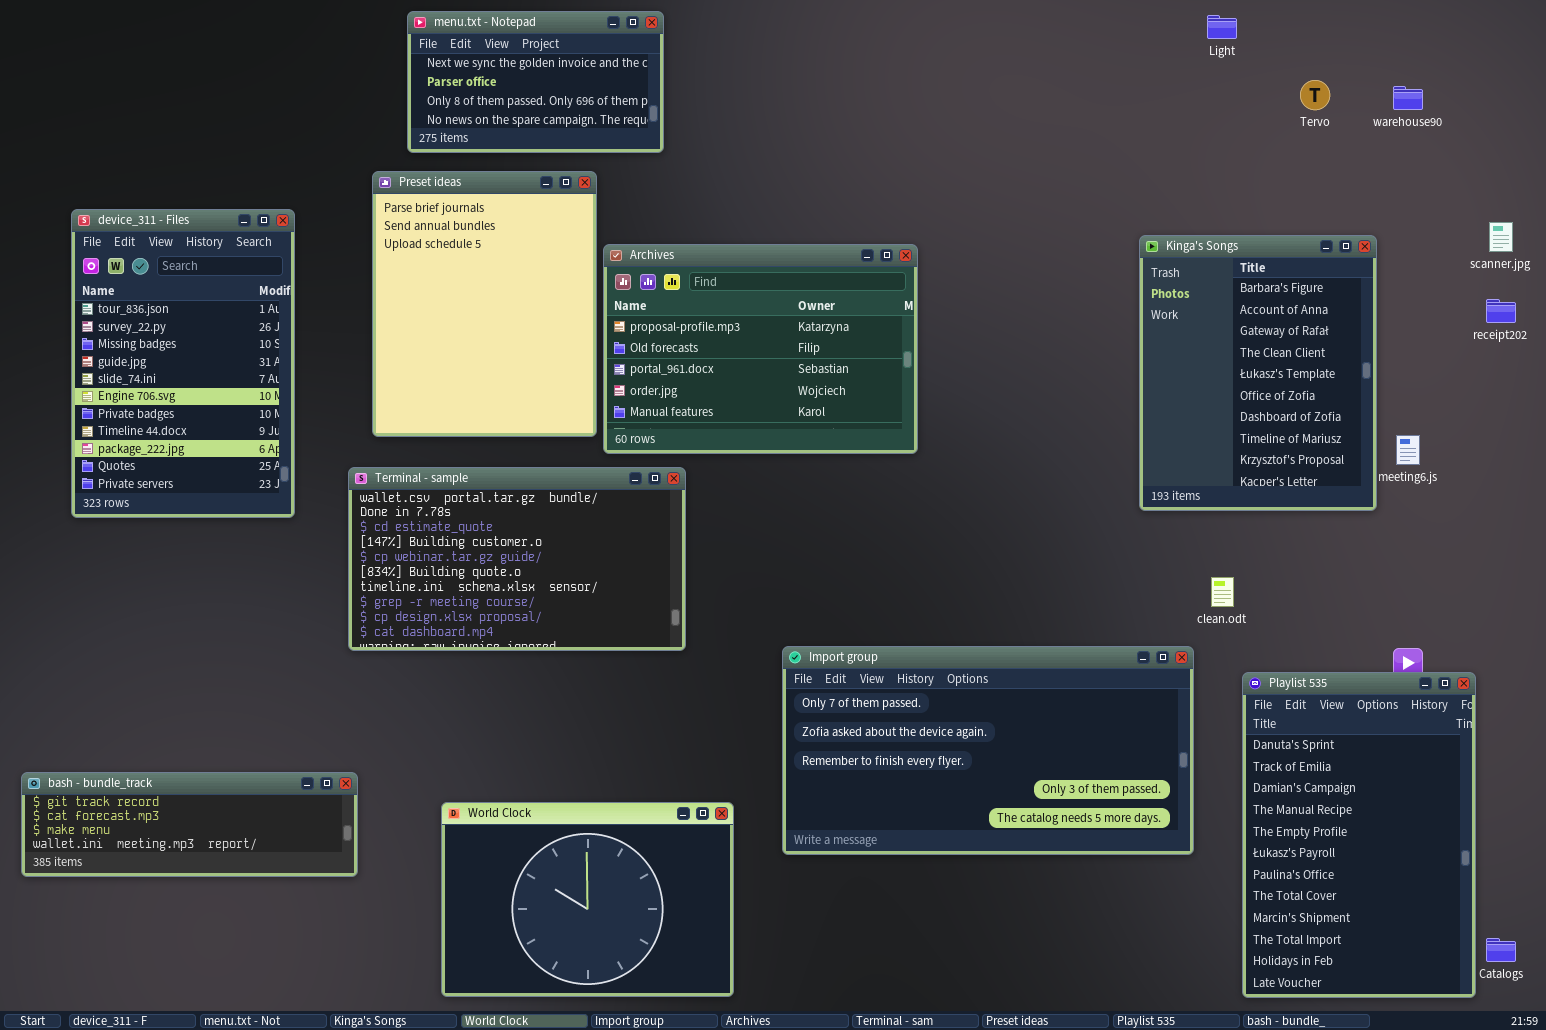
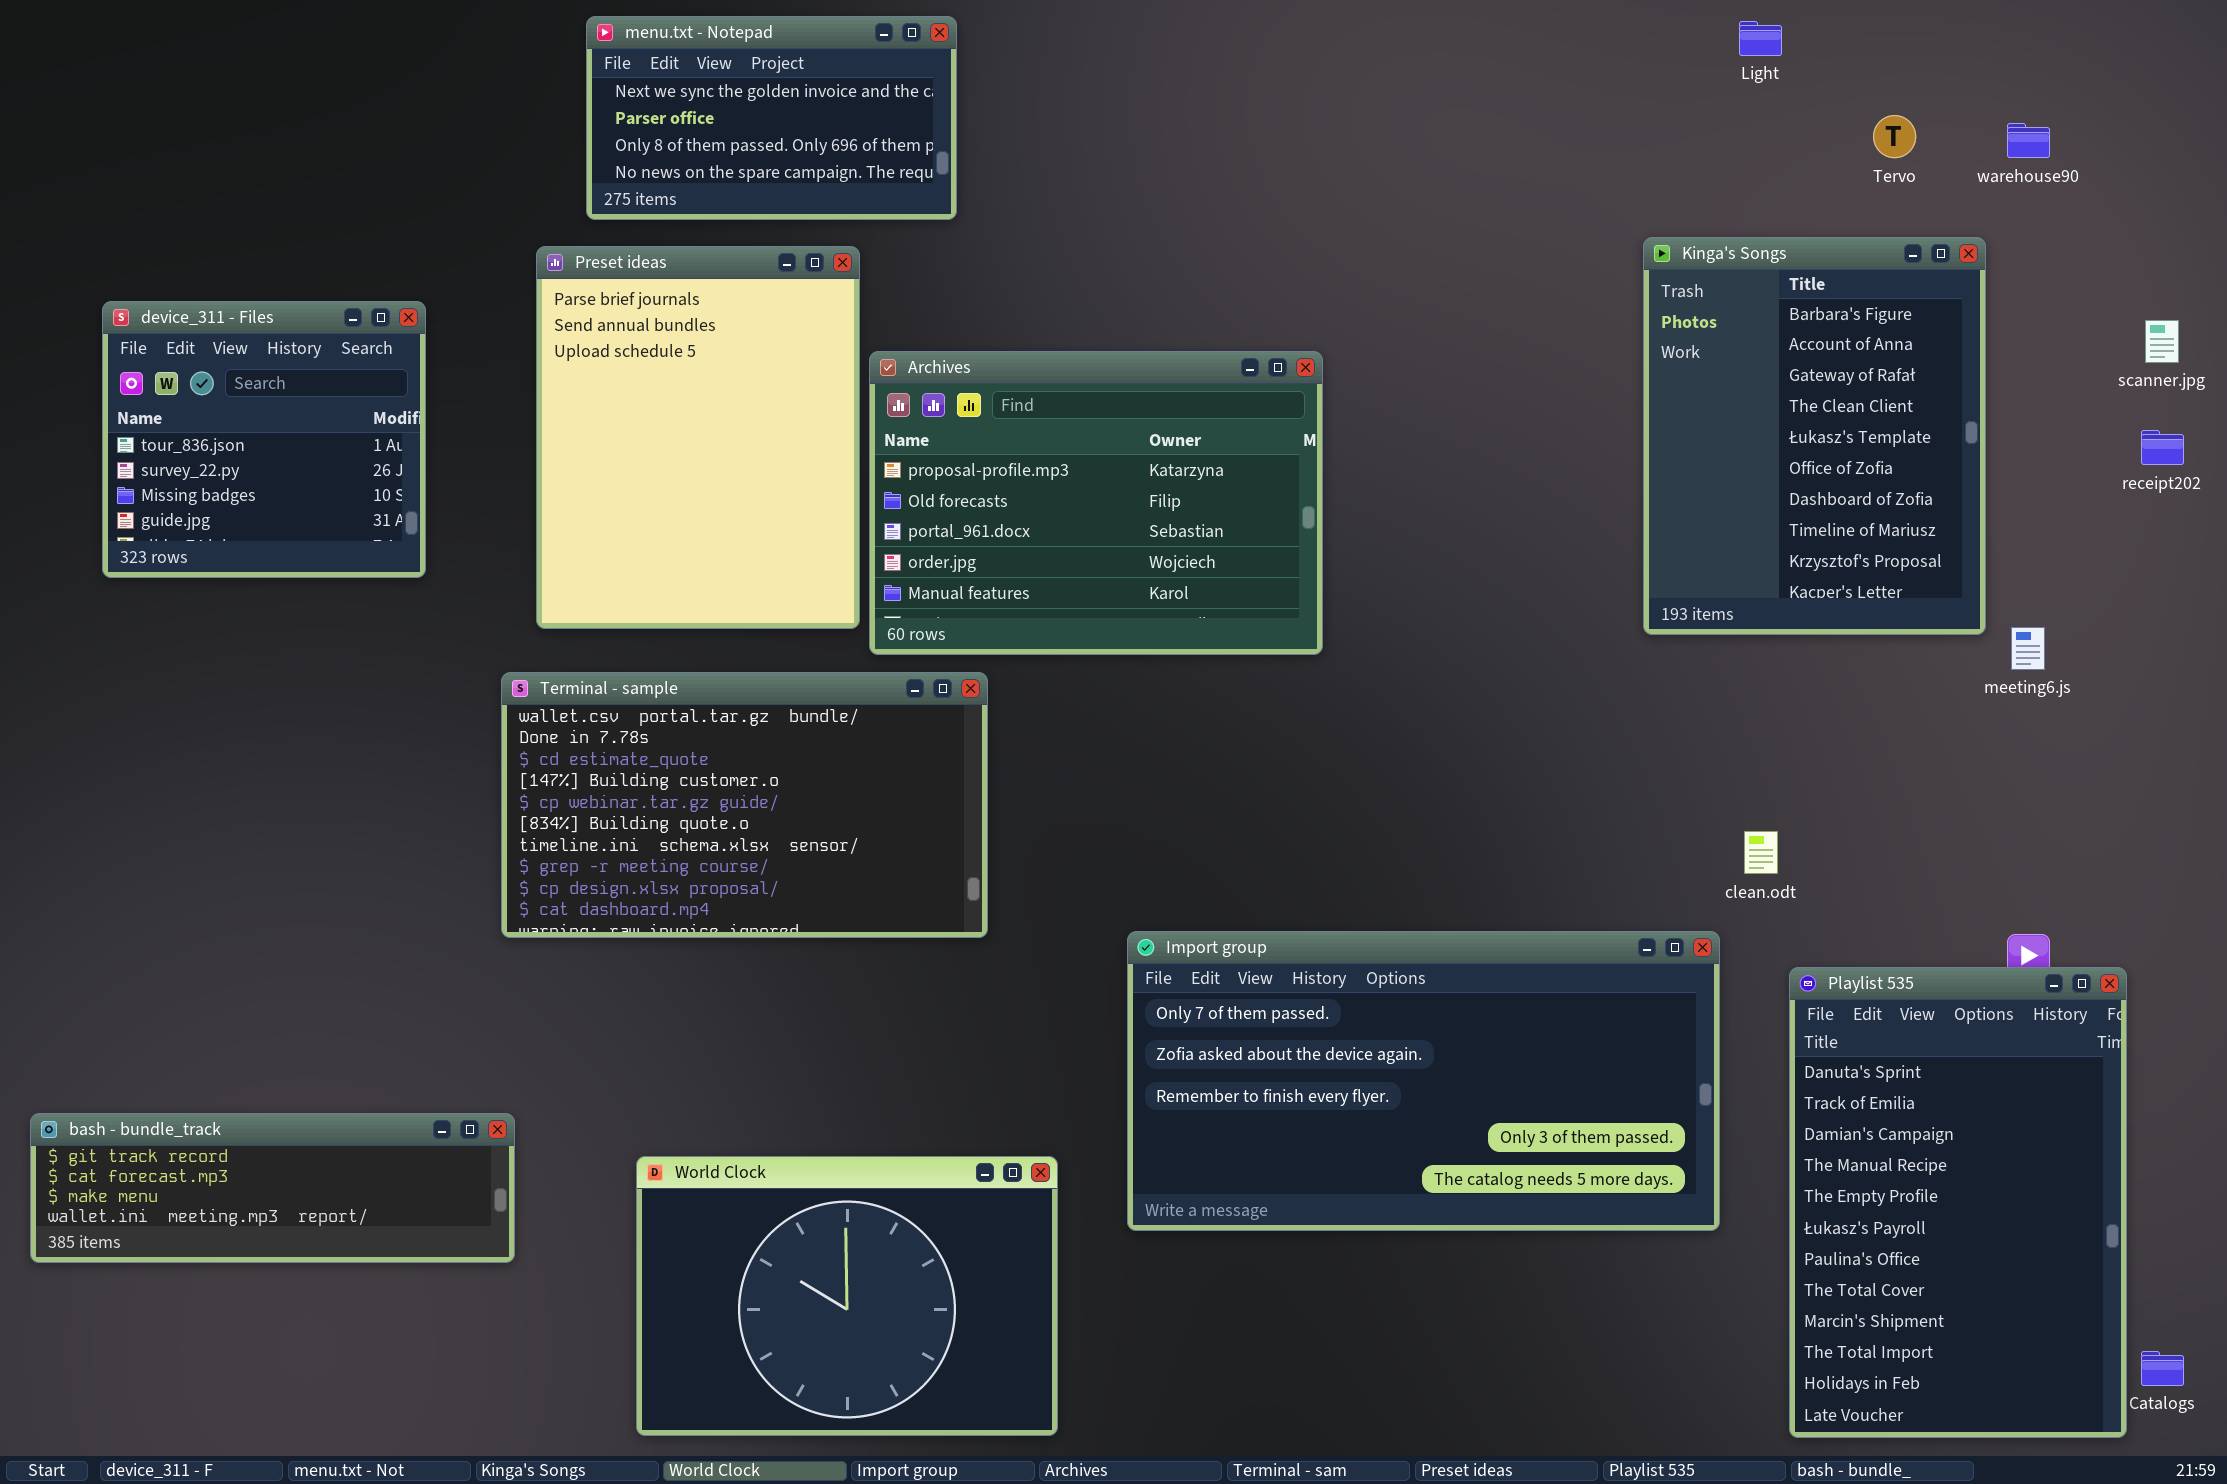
device_311 - Files: [71,209,295,518] -> [102,301,426,578], resized
Kinga's Songs: [1139,235,1377,511] -> [1643,237,1986,635], moved

